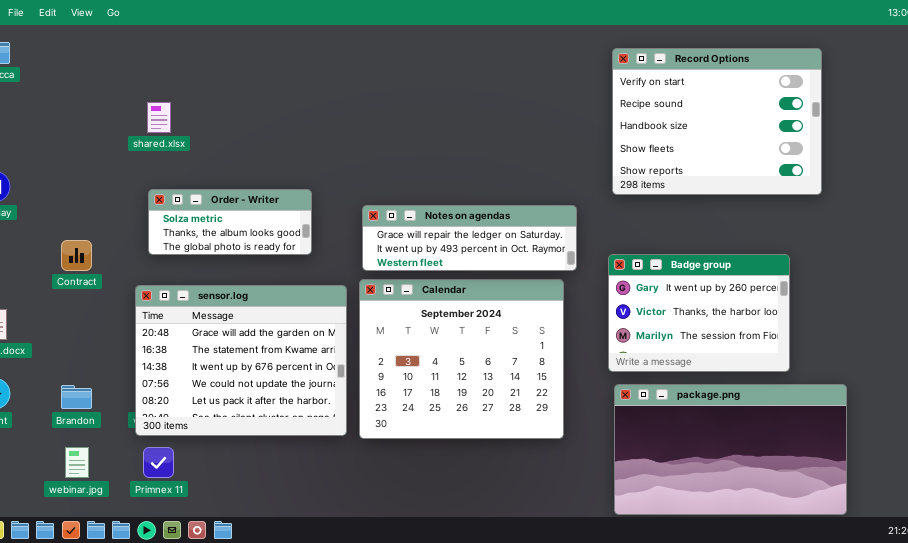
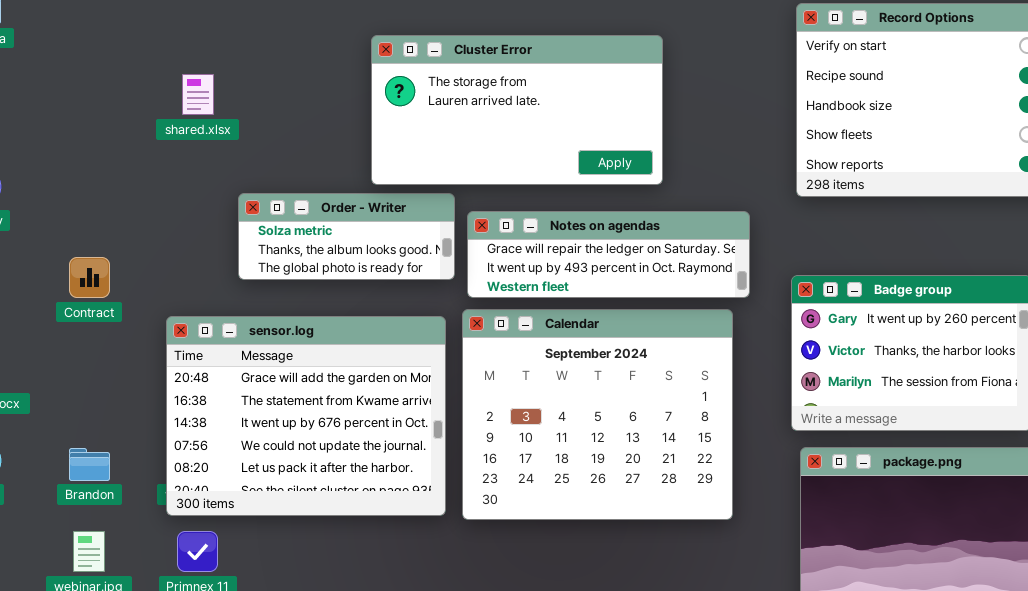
Cluster Error: none -> [371,35,663,185], opened
Order - Writer: [148,189,312,255] -> [238,193,455,280], moved

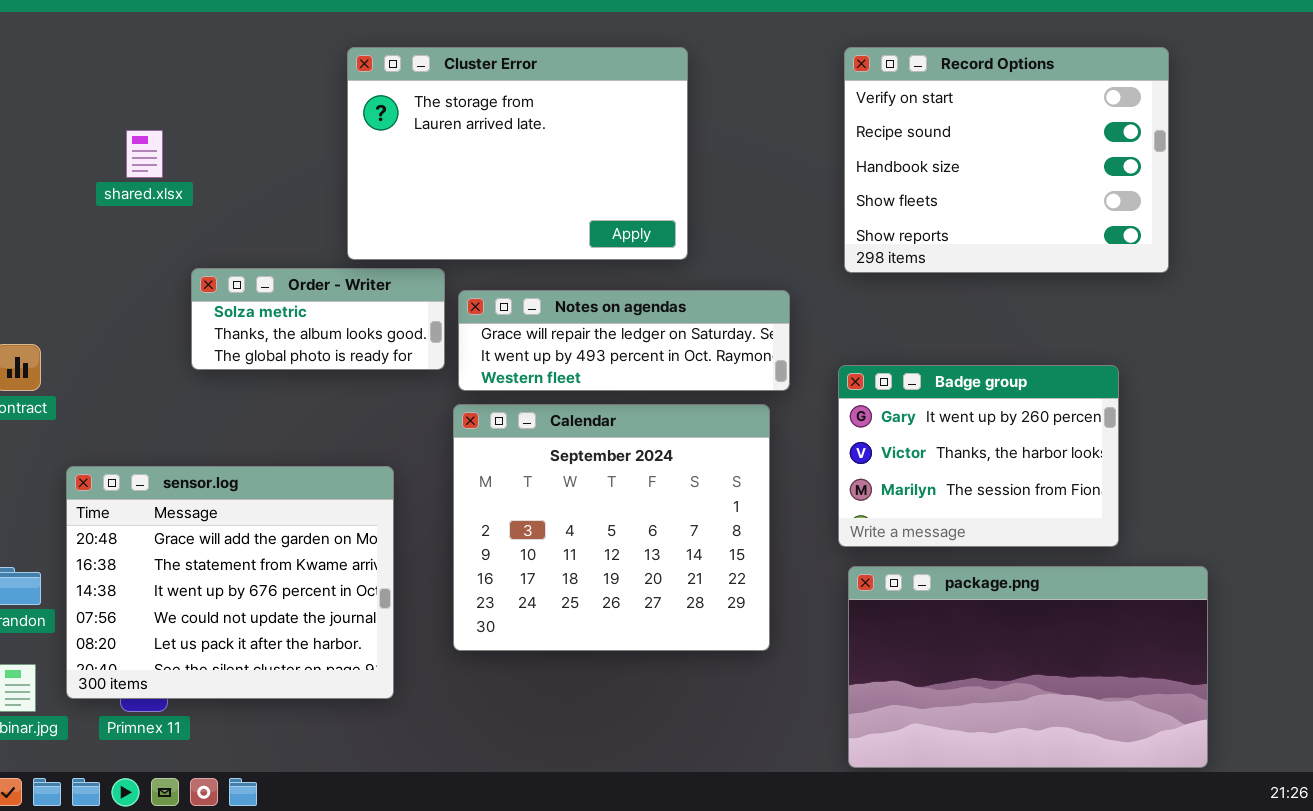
Cluster Error: [371,35,663,185] -> [347,47,688,260], resized
sensor.log: [166,316,446,516] -> [66,466,394,699], moved

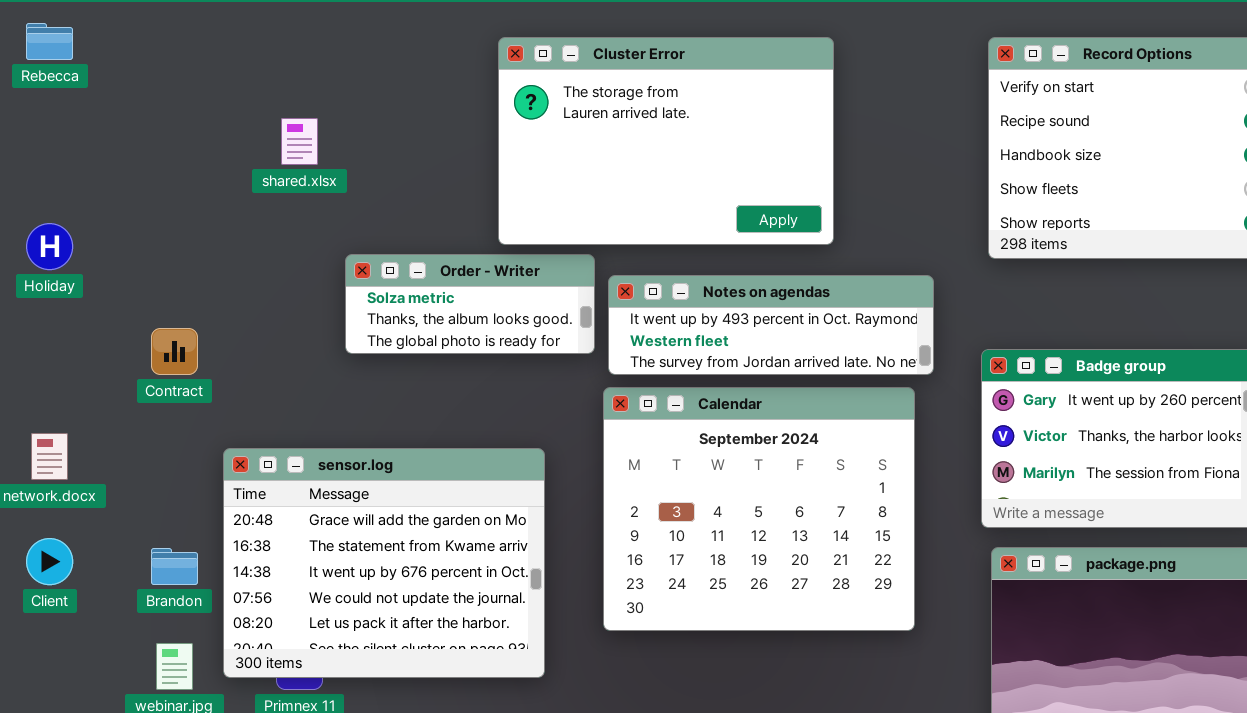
Notes on agendas: [458,290,790,391] -> [608,275,934,375], scrolled down 1 row

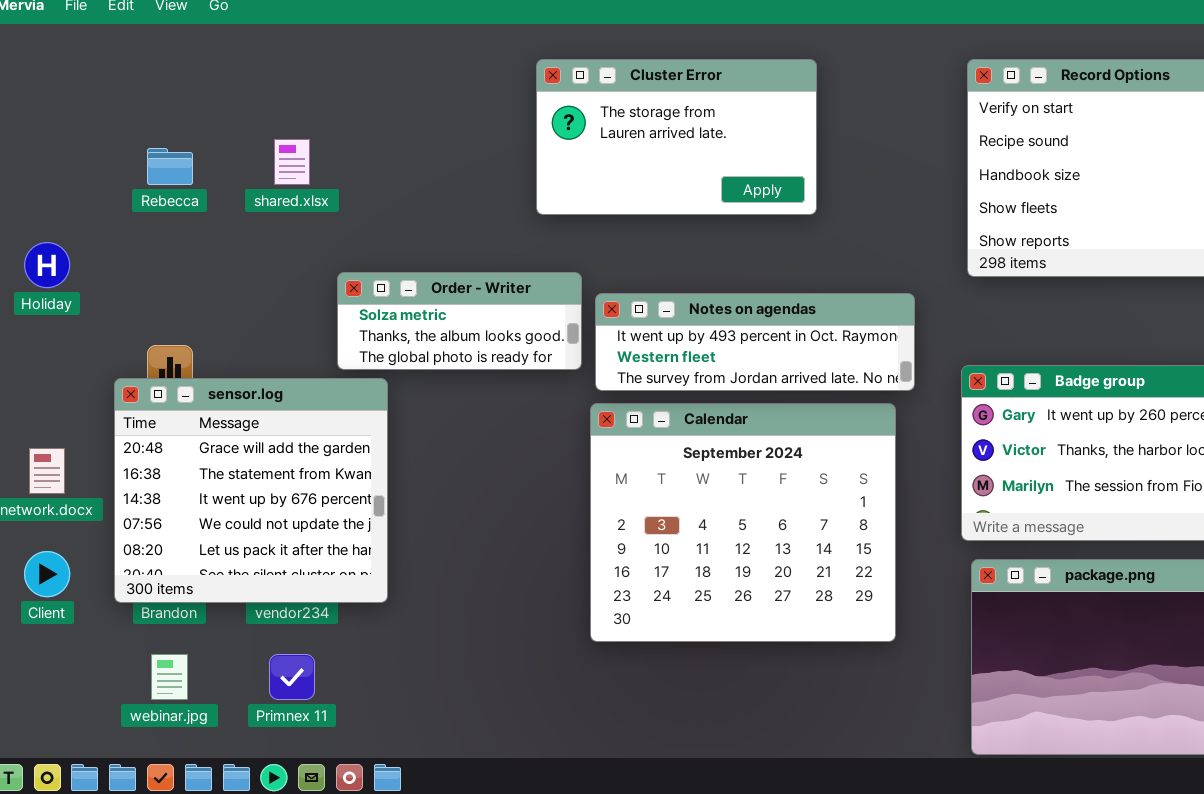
Rebecca: [26,23,73,60] -> [147,148,193,185], moved
Cluster Error: [498,37,834,245] -> [536,59,817,215], resized
sensor.log: [223,448,545,678] -> [114,378,388,603], moved, resized

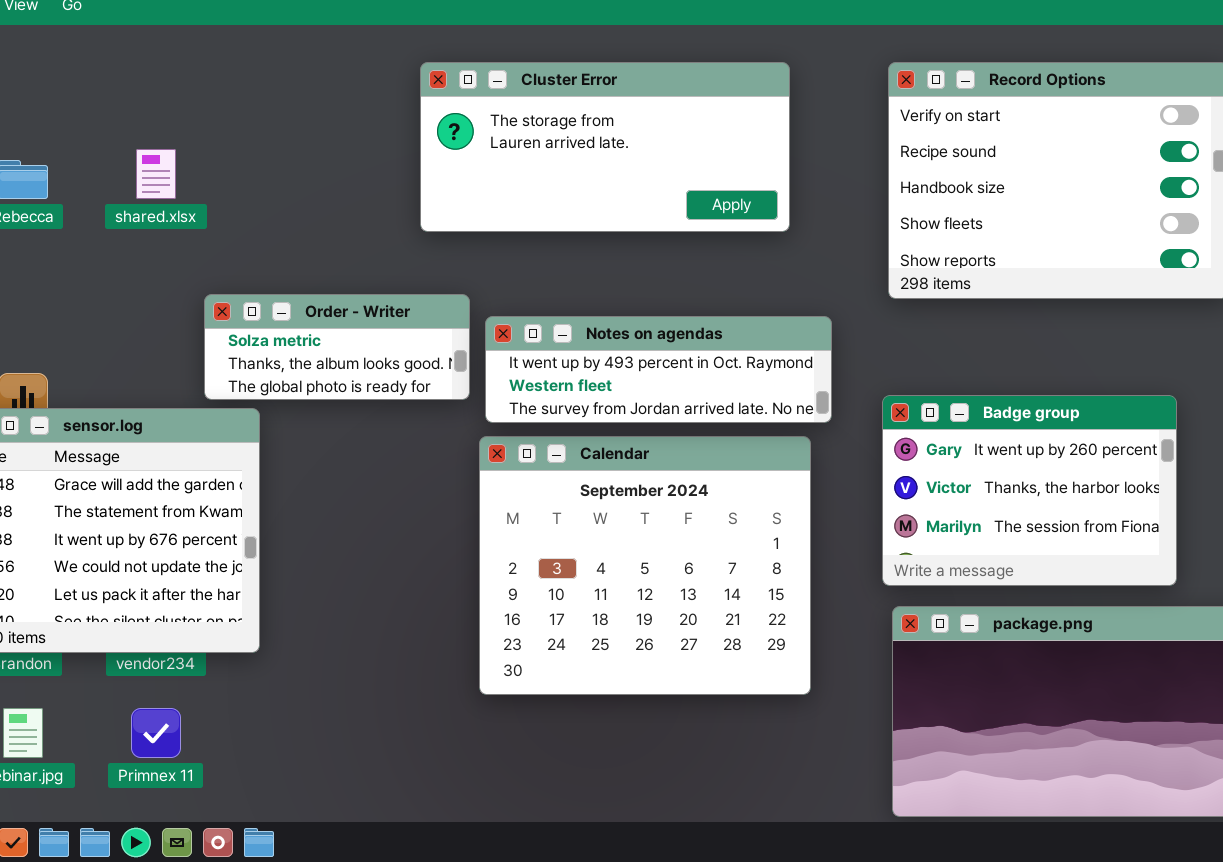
Cluster Error: [536,59,817,215] -> [420,62,790,232], resized

